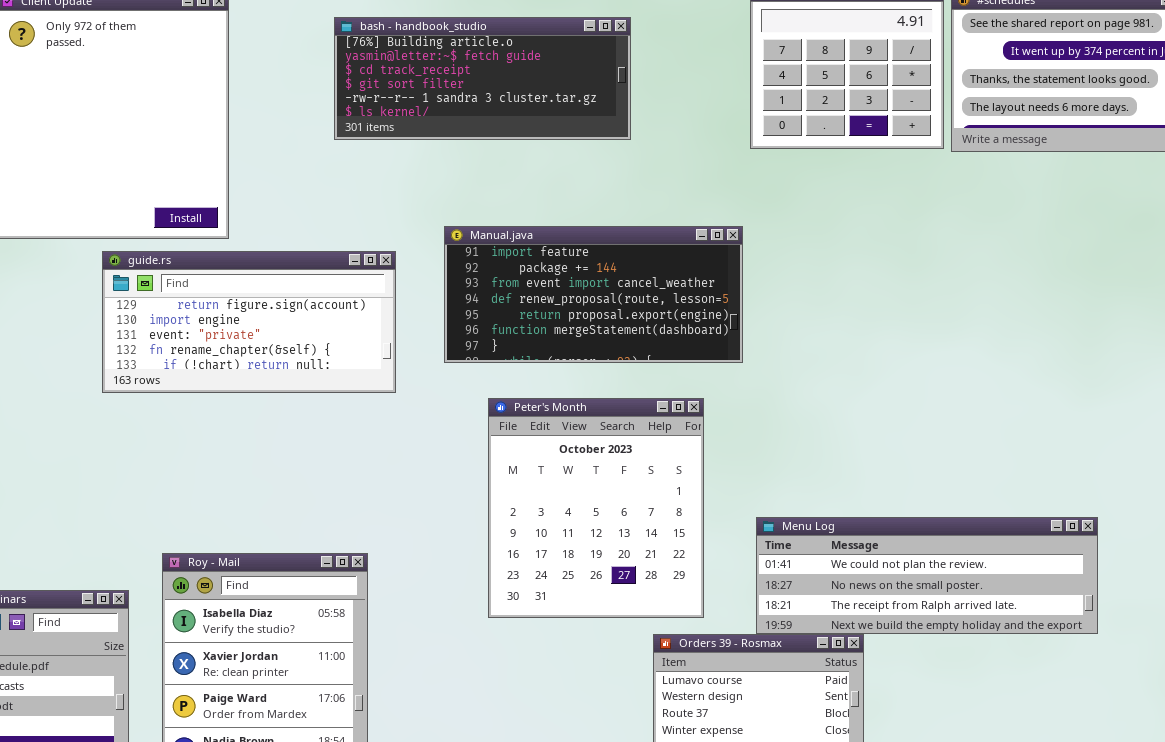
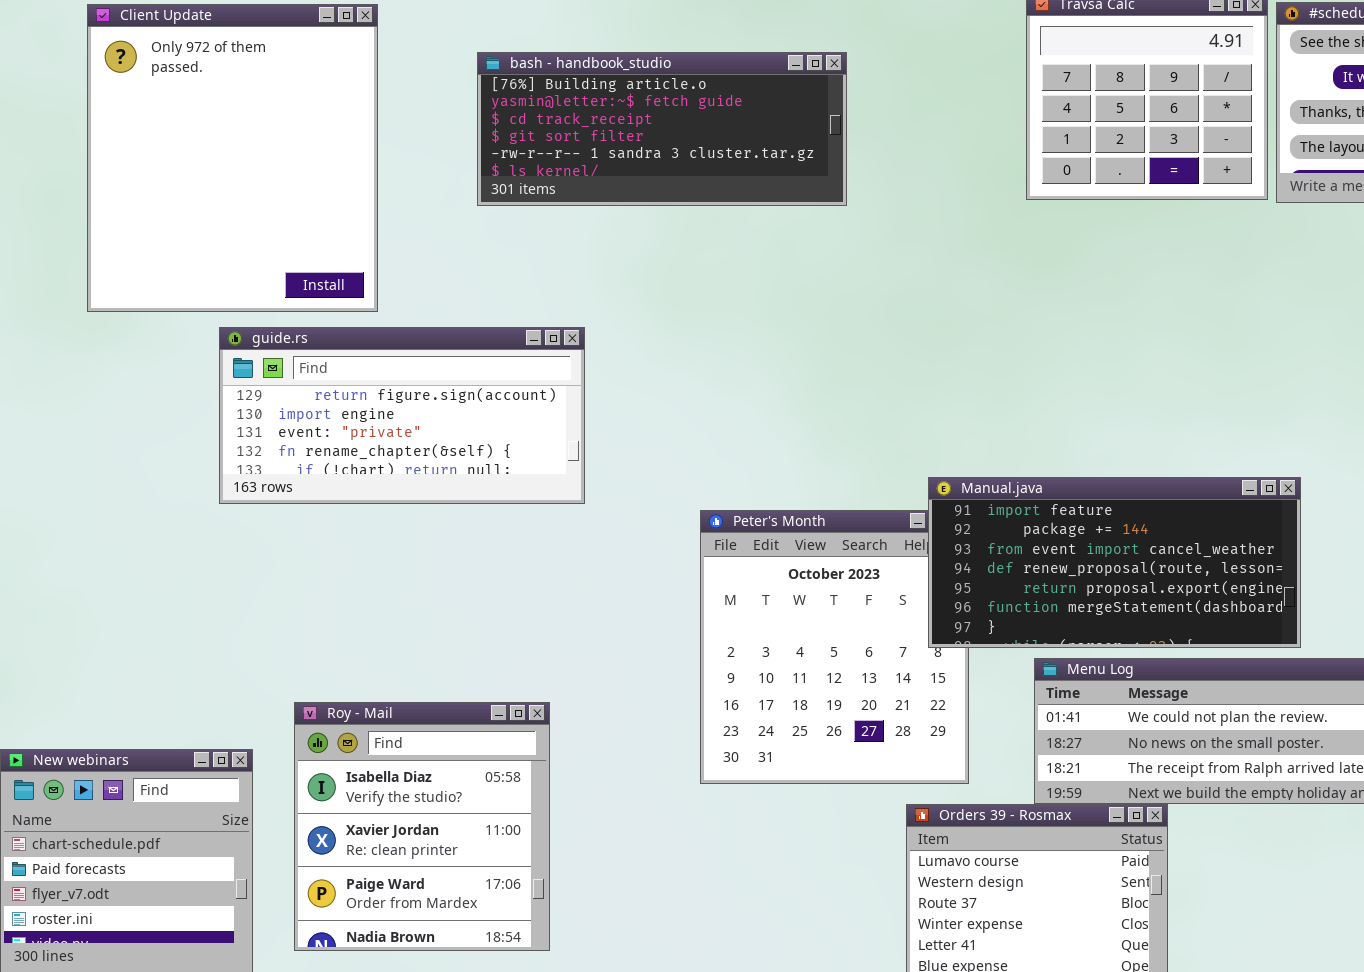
bash - handbook_studio: [334,17,631,140] -> [477,52,847,206], moved
Manual.java: [444,226,743,363] -> [928,477,1301,648], moved

